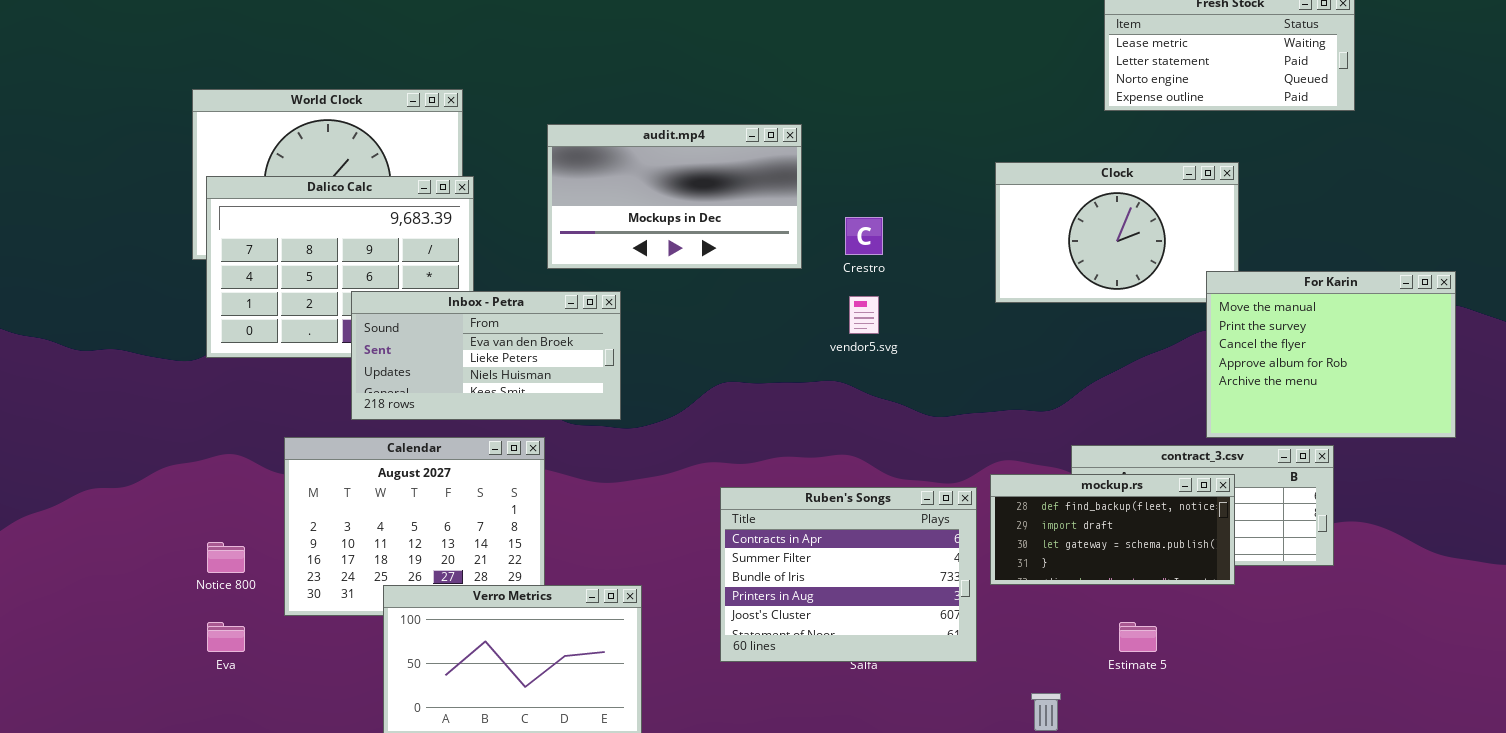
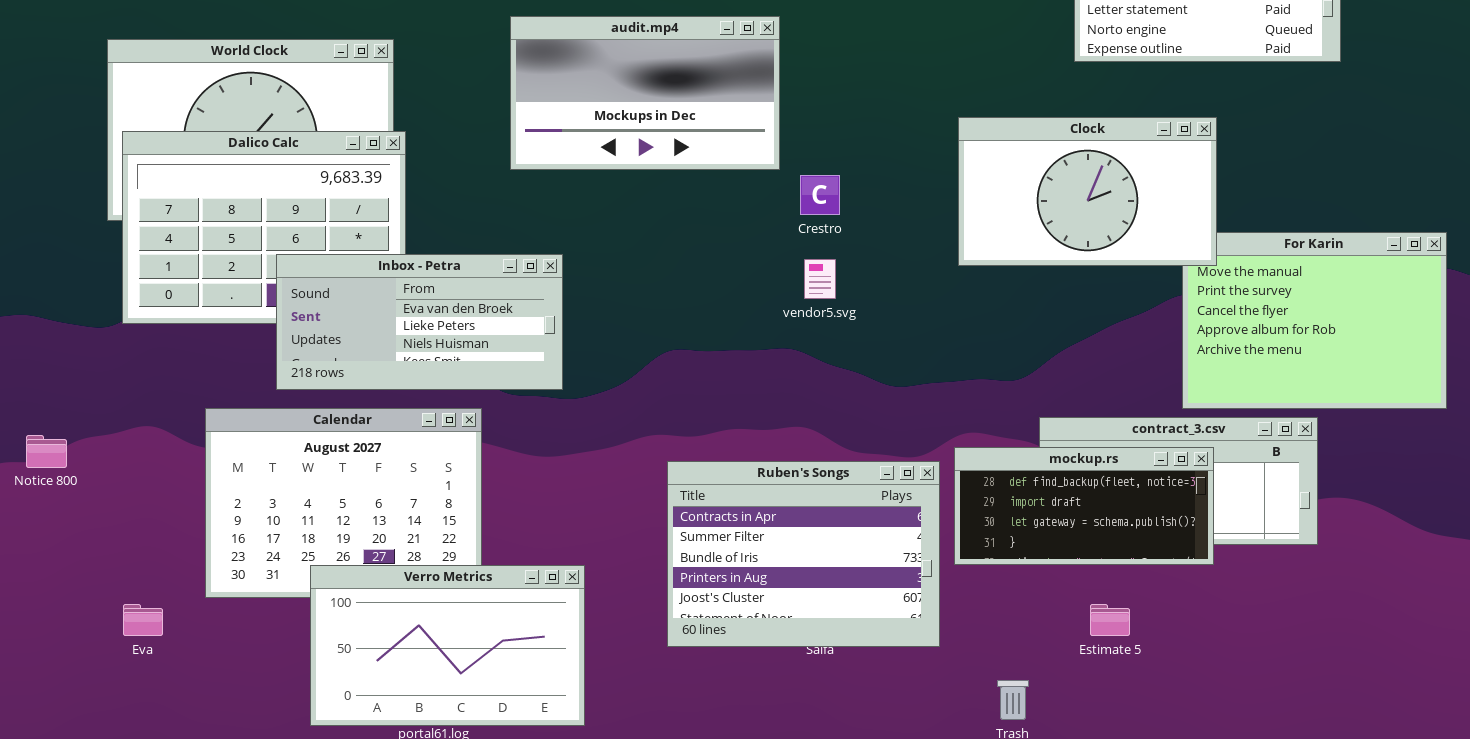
audit.mp4: [547,124,802,269] -> [510,16,780,170], moved
Clock: [995,162,1239,303] -> [958,117,1217,266], raised
Notice 800: [207,542,245,573] -> [26,435,67,468], moved

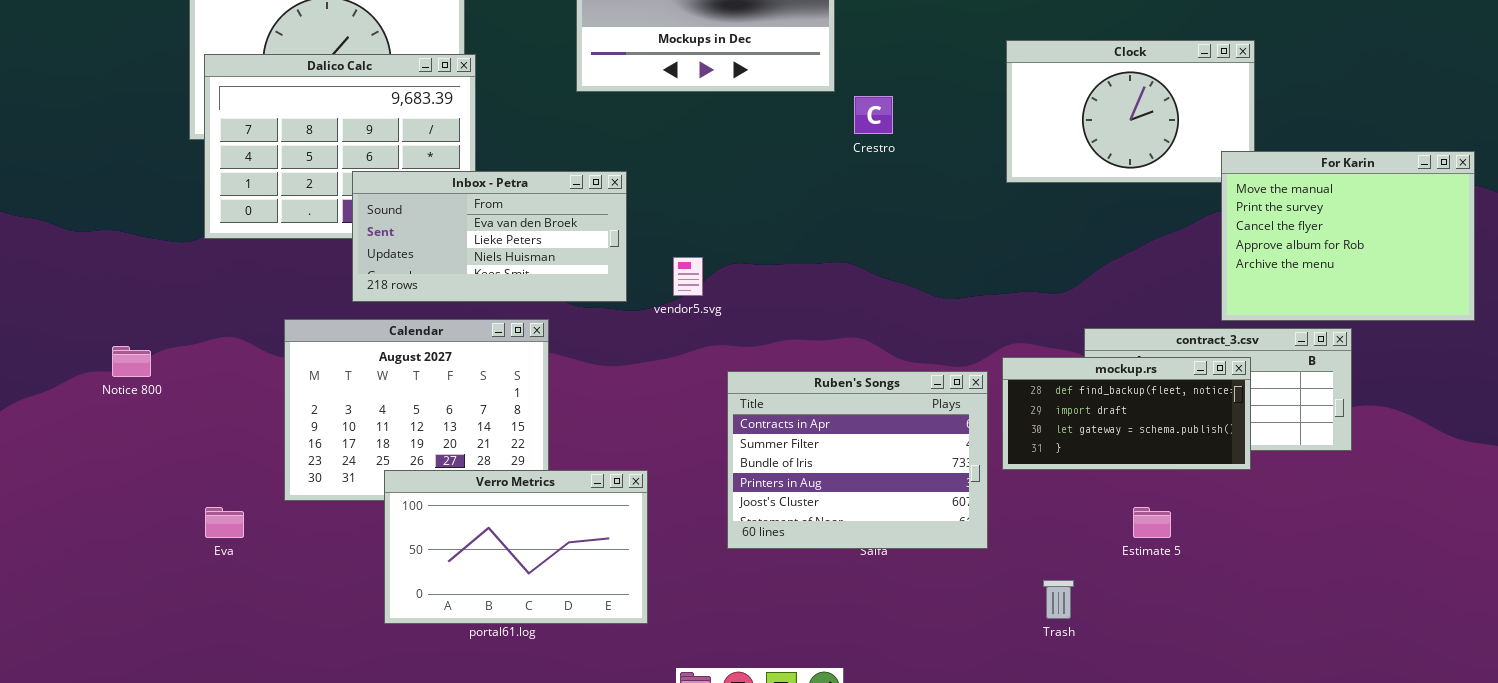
For Karin: [1182,232,1447,409] -> [1221,151,1475,321], raised
vendor5.svg: [804,259,836,299] -> [673,257,703,296], moved

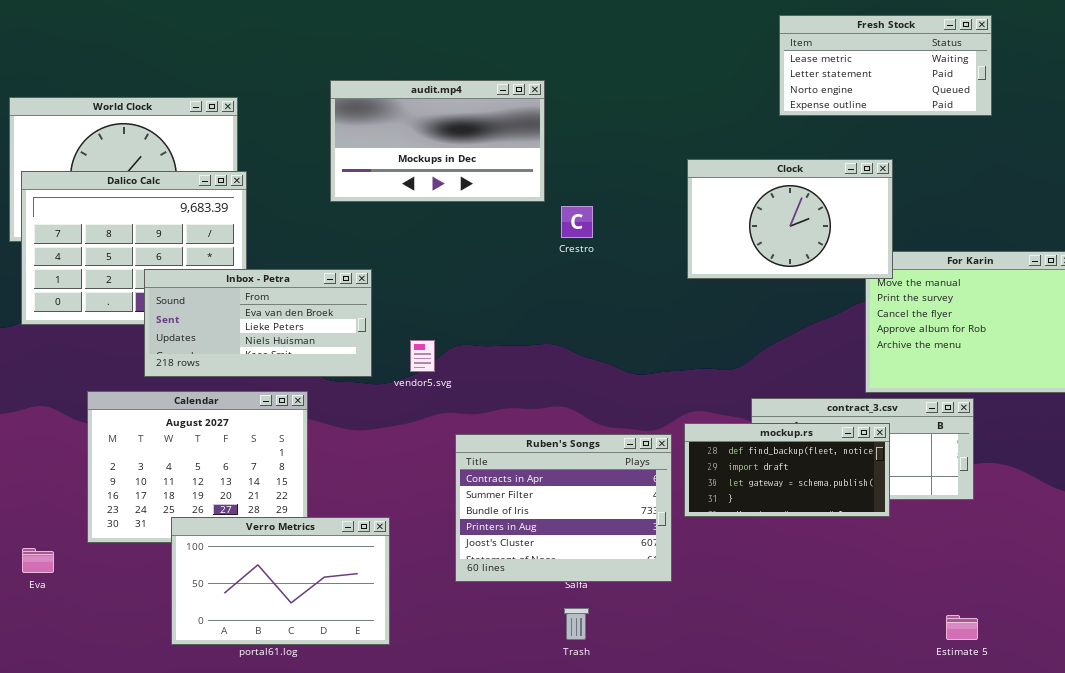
Clock: [1006,40,1255,183] -> [687,159,893,279], raised
Estimate 5: [1133,507,1171,538] -> [946,615,978,640], moved
Trash: [1043,580,1074,619] -> [564,608,589,640], moved

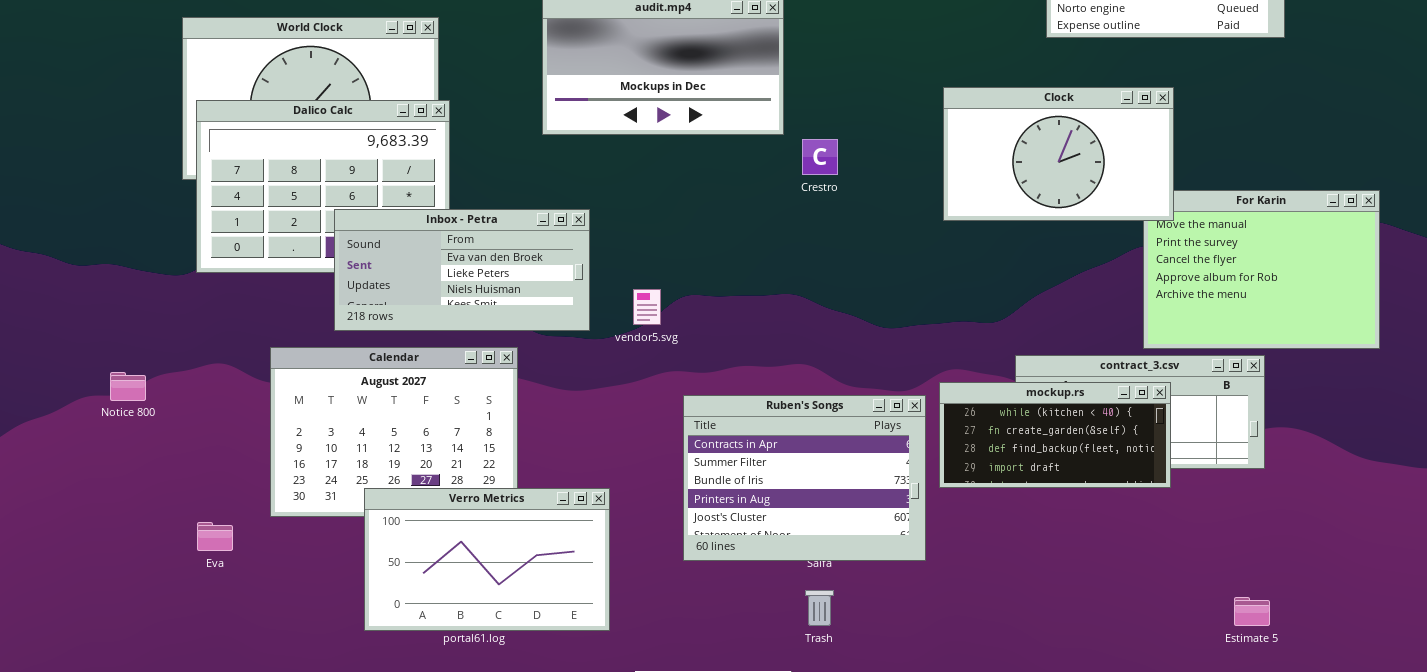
mockup.rs: [684,423,890,517] -> [939,382,1171,488], scrolled up 2 rows

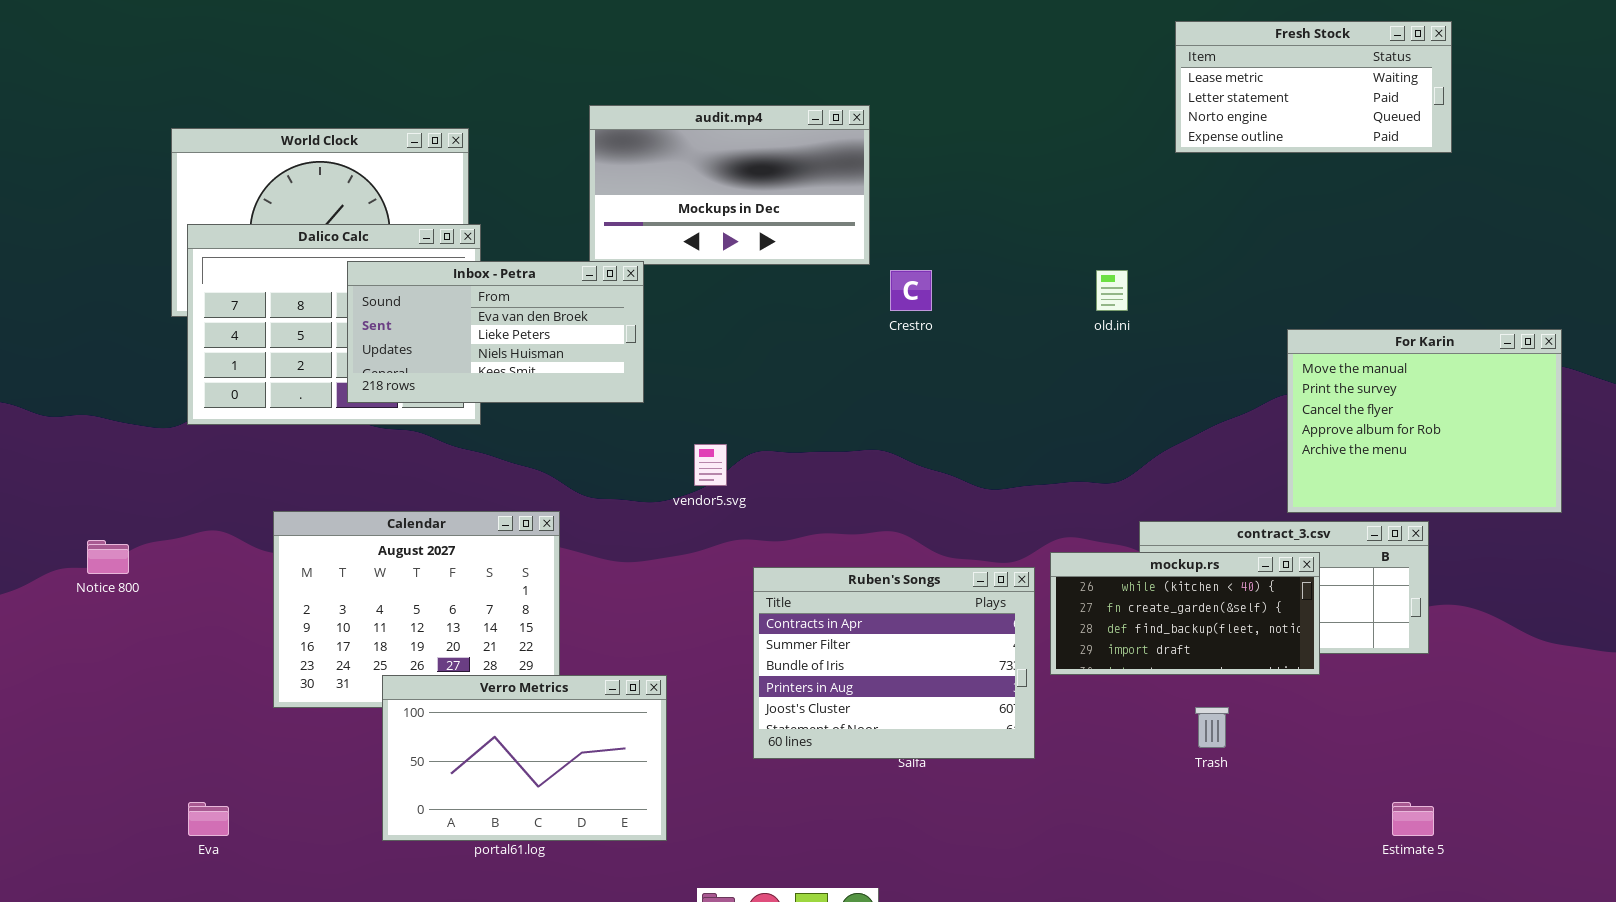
Clock: [943,87,1174,221] -> none, closed
Inbox - Petra: [334,209,590,331] -> [347,261,644,403], moved
Eva: [197,522,233,551] -> [188,802,229,836], moved
Trash: [805,590,834,626] -> [1195,707,1229,748], moved

